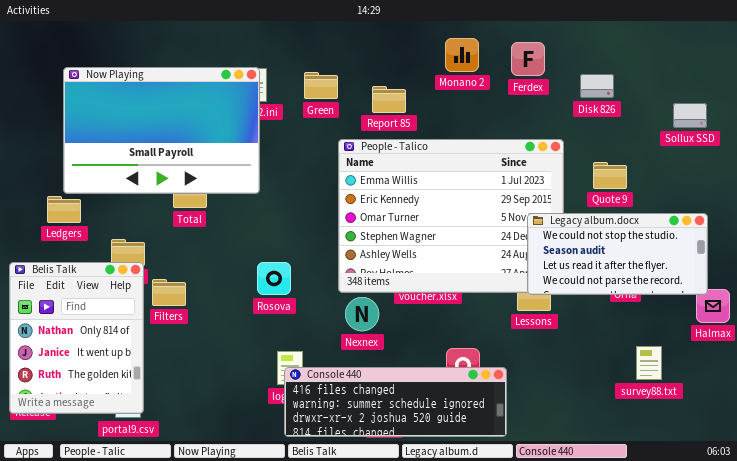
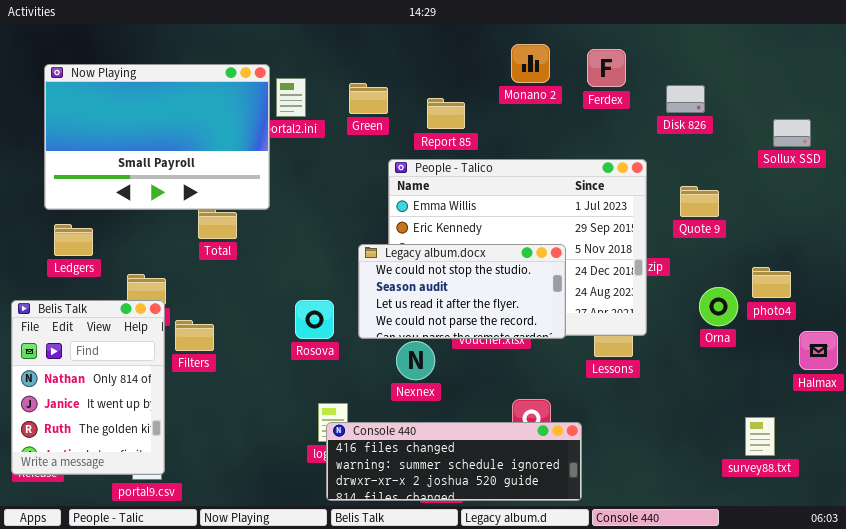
Now Playing: [63,67,260,194] -> [44,64,270,210], moved
Legacy album.docx: [527,213,708,295] -> [358,244,566,339], moved
survey88.txt: [636,346,662,380] -> [745,417,775,456], moved

